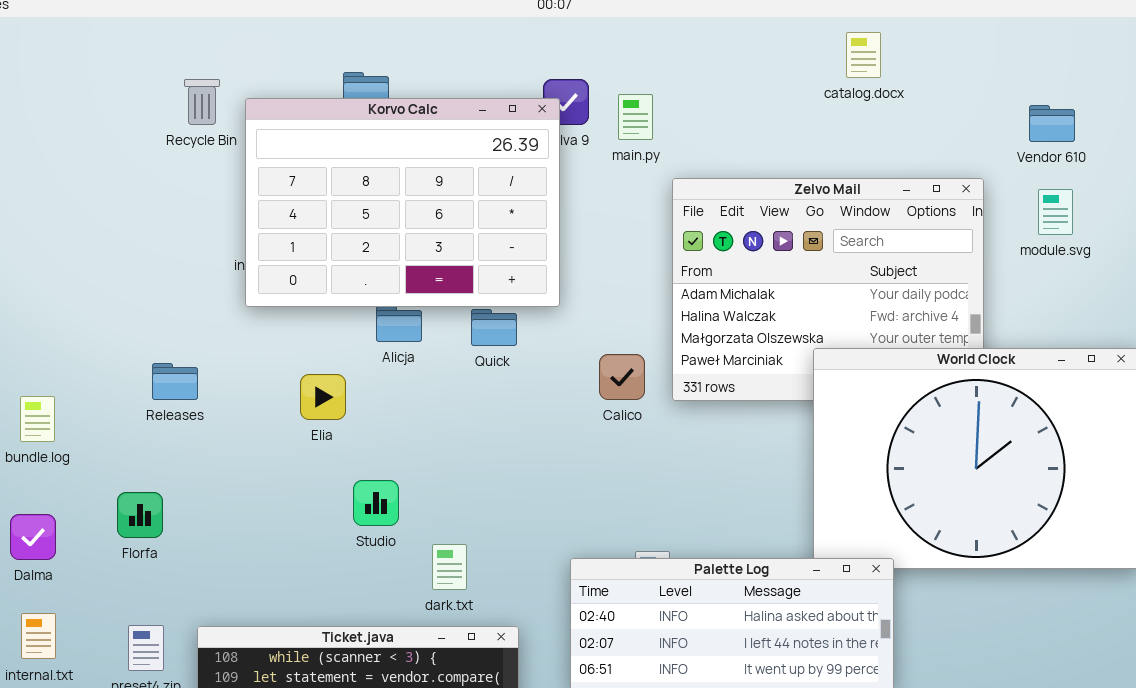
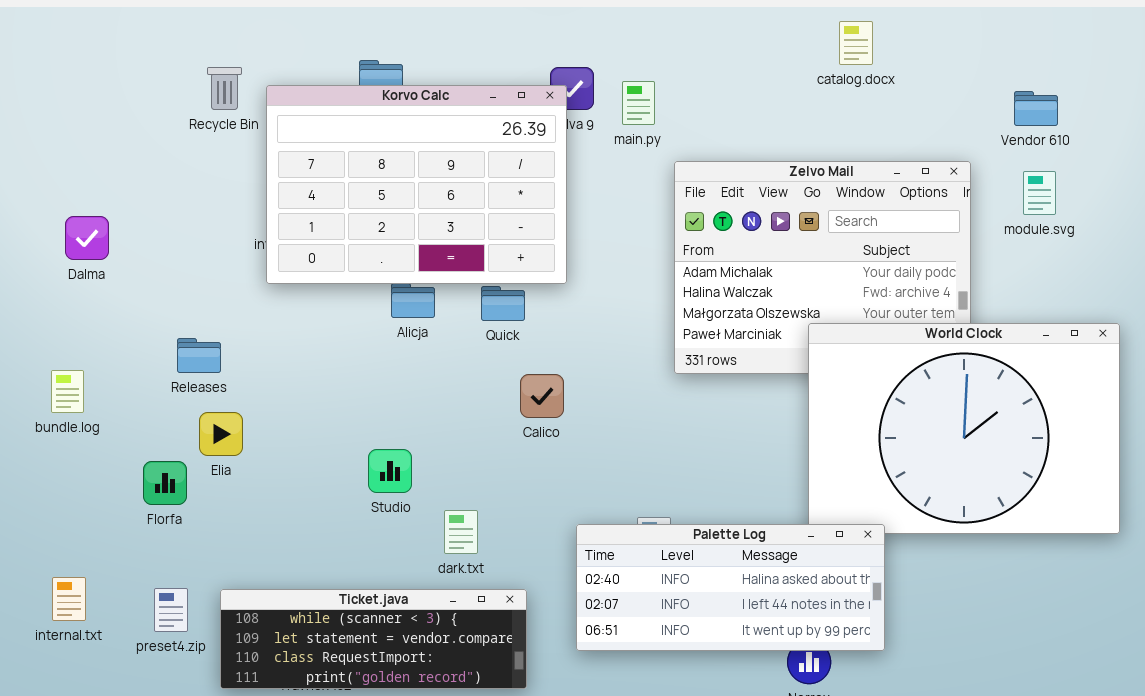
Calico: [599,354,645,400] -> [520,374,564,418], moved
Elia: [300,374,346,420] -> [199,412,243,456], moved
Dalma: [10,514,56,560] -> [65,216,109,260], moved

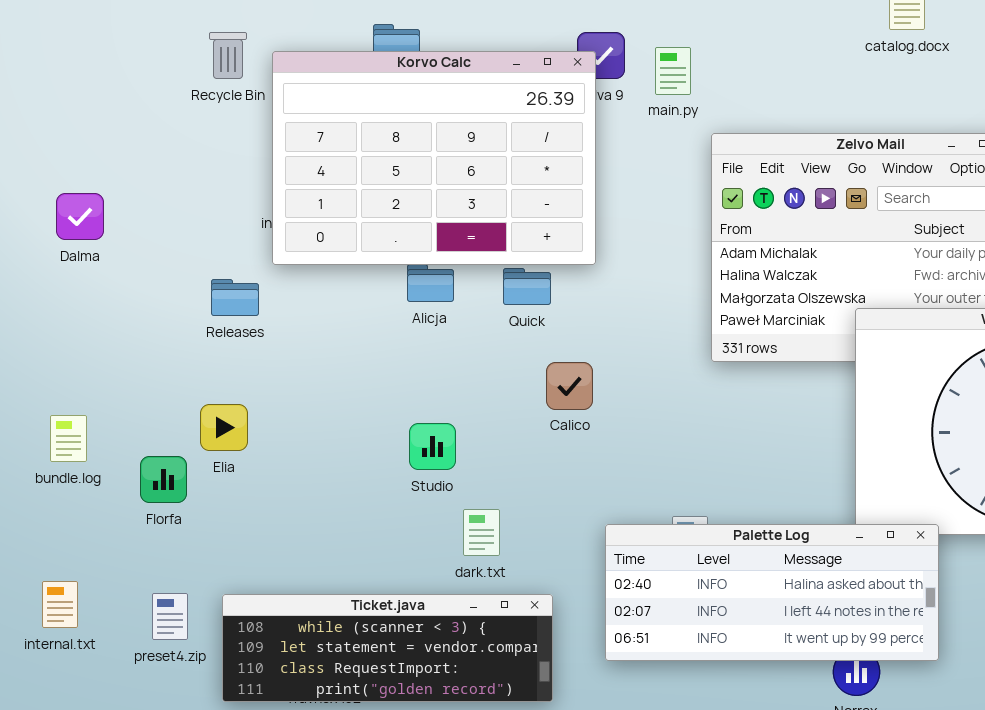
Releases: [177,338,221,373] -> [211,279,259,316], moved
bundle.log: [51,370,84,413] -> [50,415,87,462], moved
Studio: [368,449,412,493] -> [409,423,456,470], moved

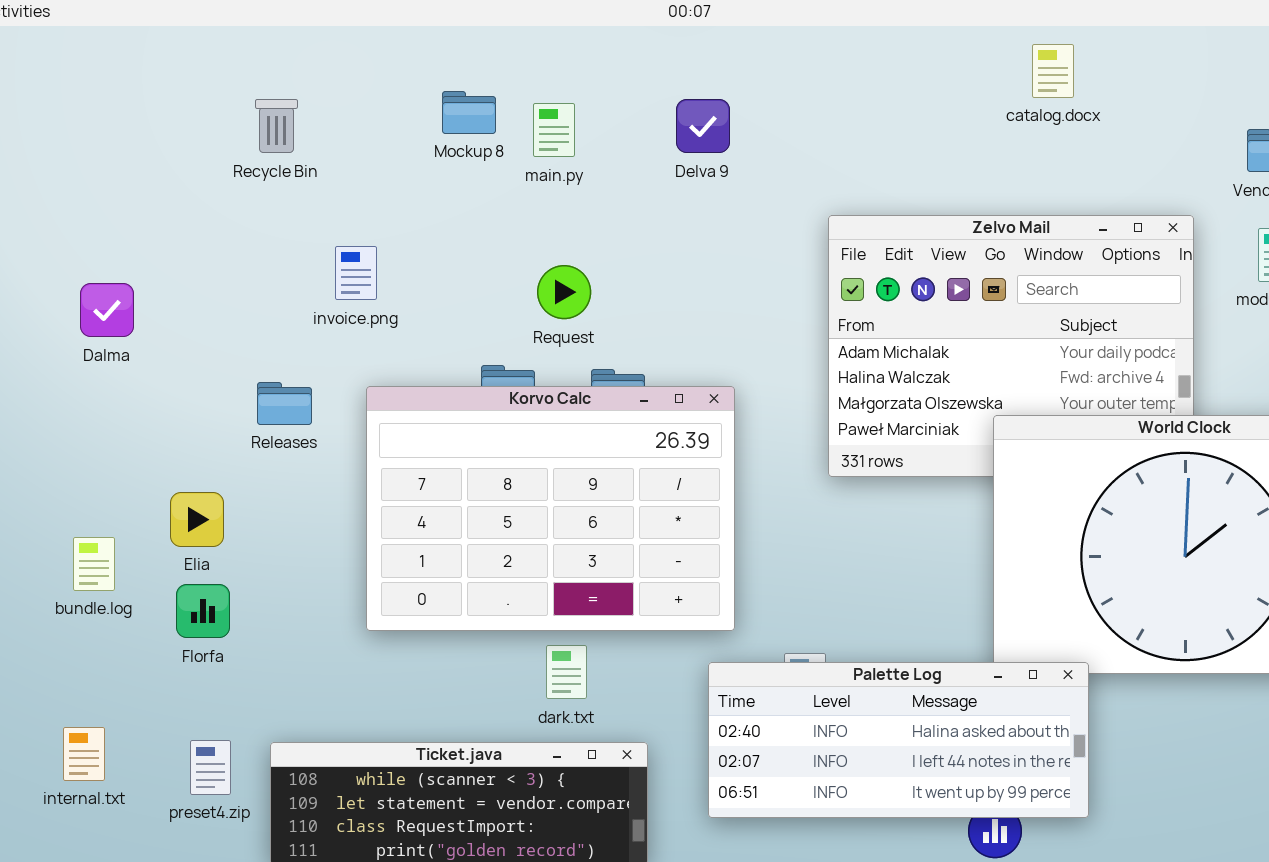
main.py: [655,47,691,95] -> [533,103,575,157], moved
Korvo Calc: [272,51,596,265] -> [366,386,735,631], moved
Elia: [200,404,248,451] -> [170,492,224,547], moved

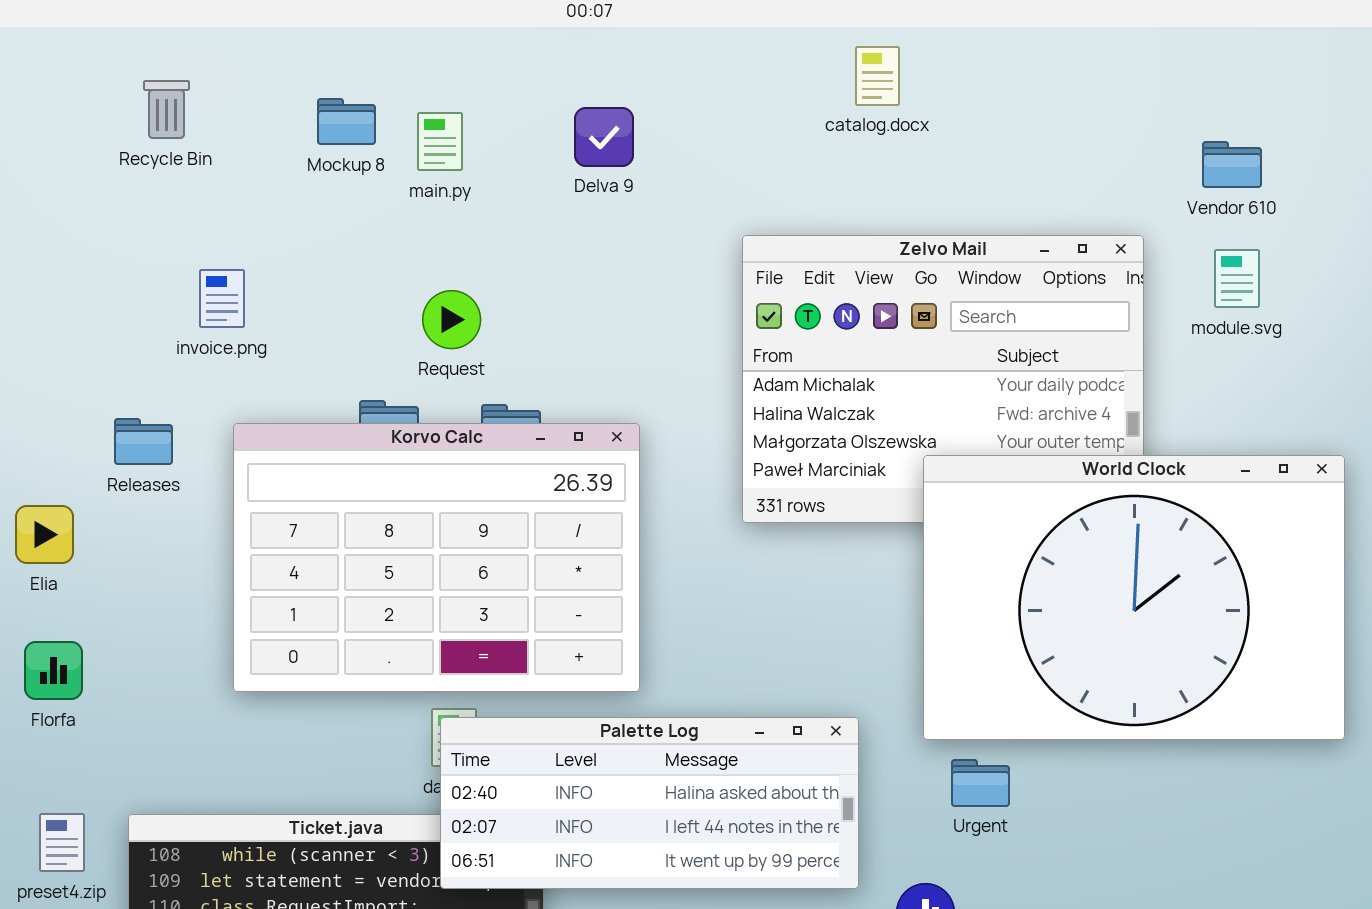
catalog.docx: [1032,44,1074,98] -> [855,46,900,106], moved
Recycle Bin: [255,99,298,153] -> [143,80,190,139], moved
Elia: [170,492,224,547] -> [15,505,74,564], moved
Palette Log: [708,662,1089,818] -> [440,717,859,889], moved

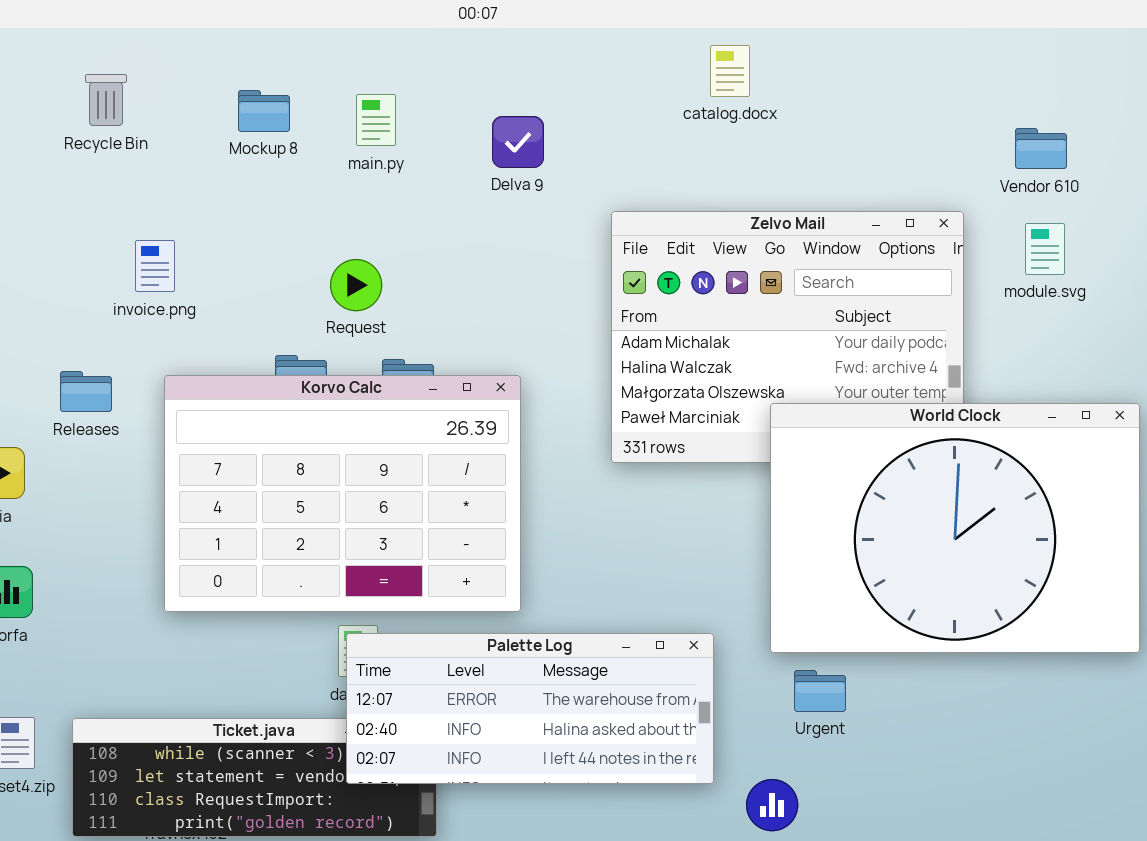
Delva 9: [574,107,634,167] -> [492,116,544,168], moved
main.py: [417,112,463,171] -> [356,94,396,146], moved
Palette Log: [440,717,859,889] -> [346,633,714,784], scrolled up 1 row

